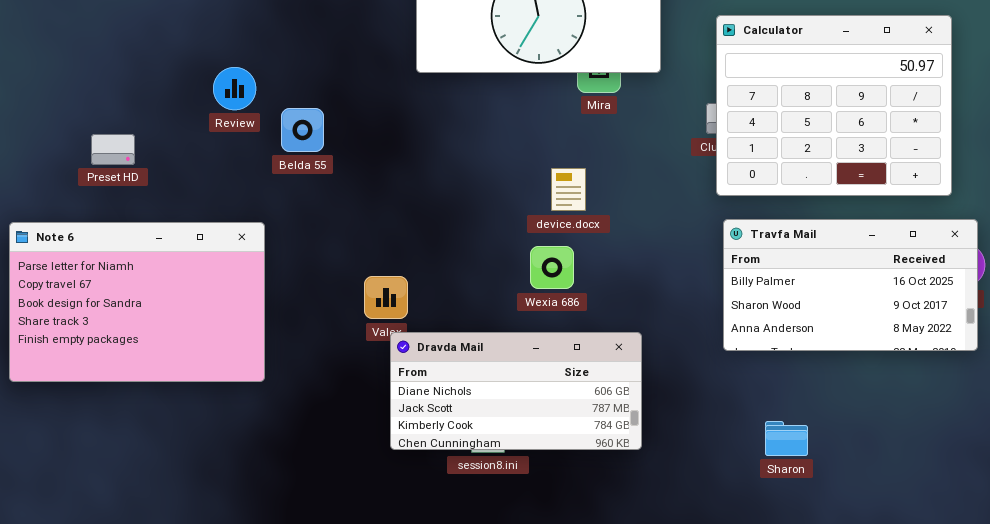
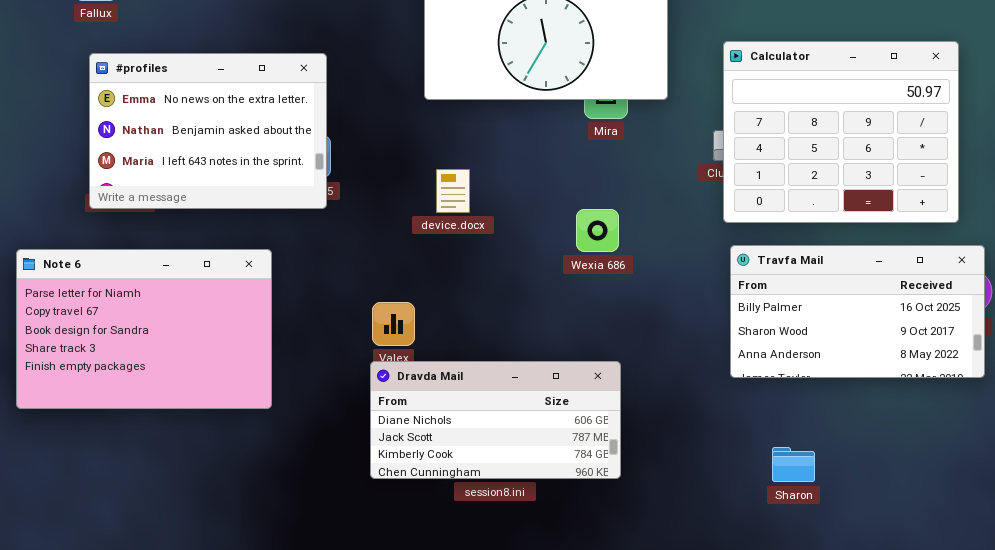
#profiles: none -> [89,53,327,209], opened
device.docx: [551,168,586,211] -> [436,169,470,213], moved
Wexia 686: [530,246,574,289] -> [576,209,619,252], moved
Dravda Mail: [390,332,642,450] -> [370,361,621,479], moved

